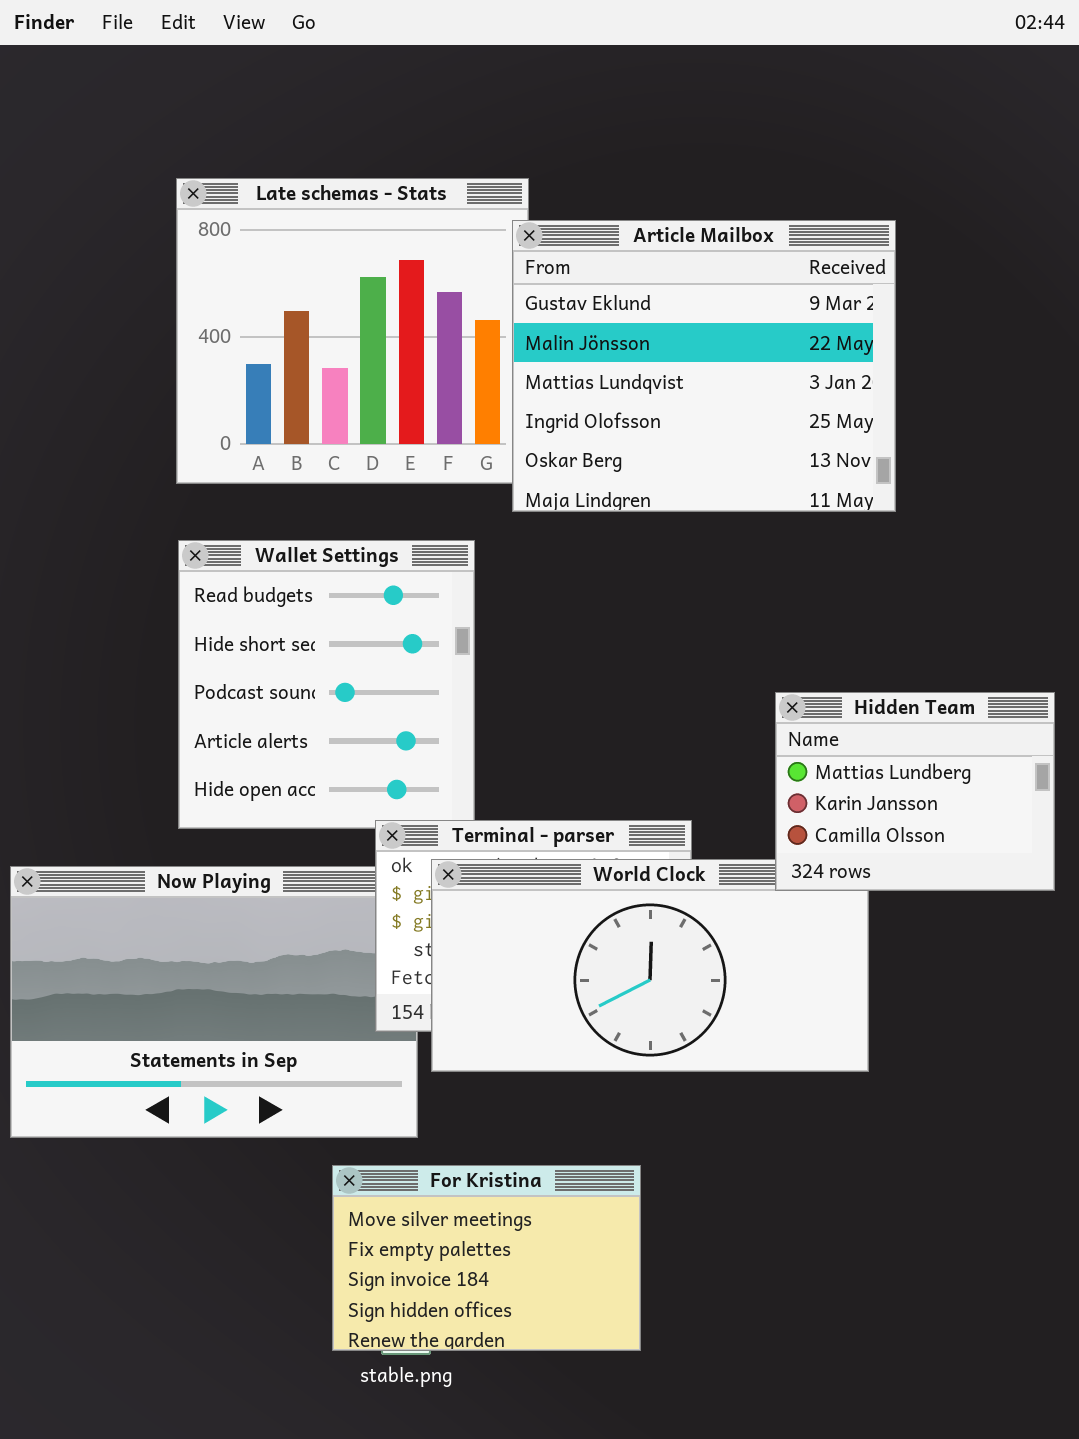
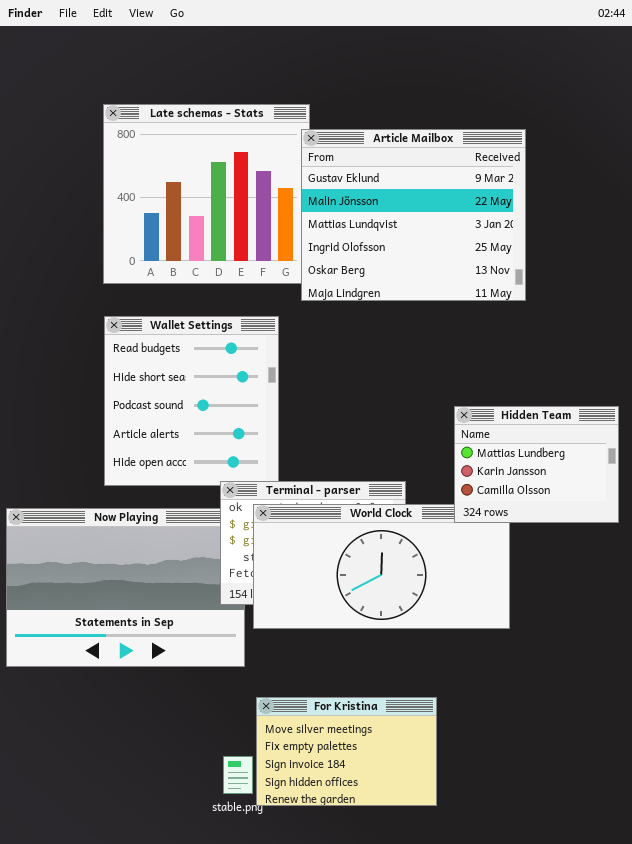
For Kristina: [332,1165,641,1351] -> [256,697,437,806], moved

